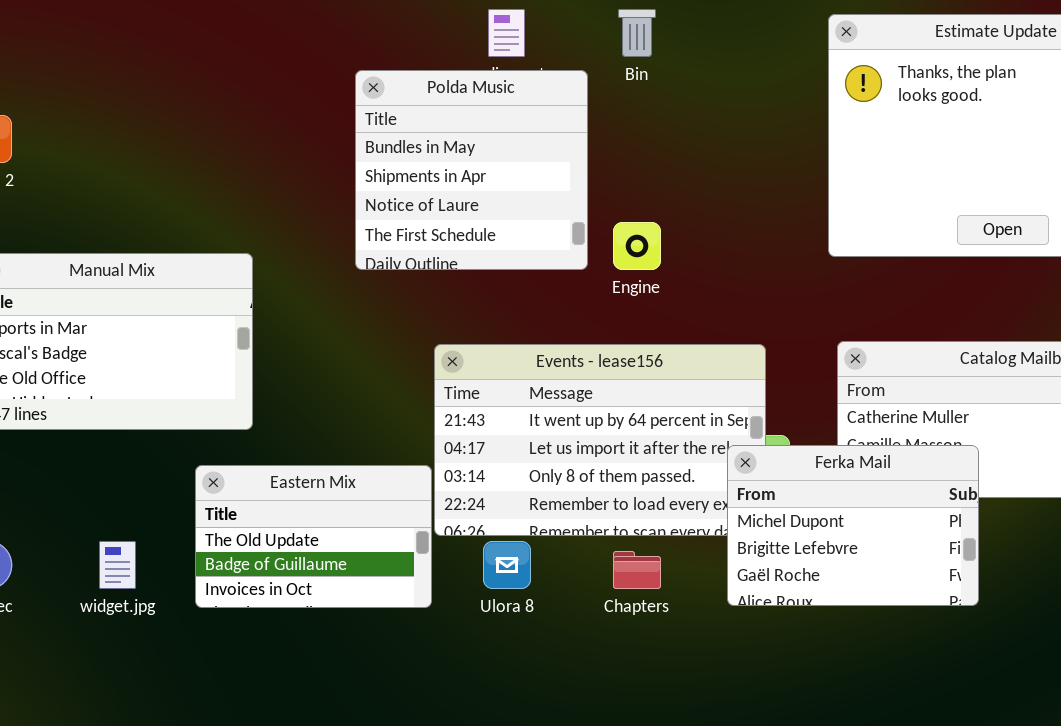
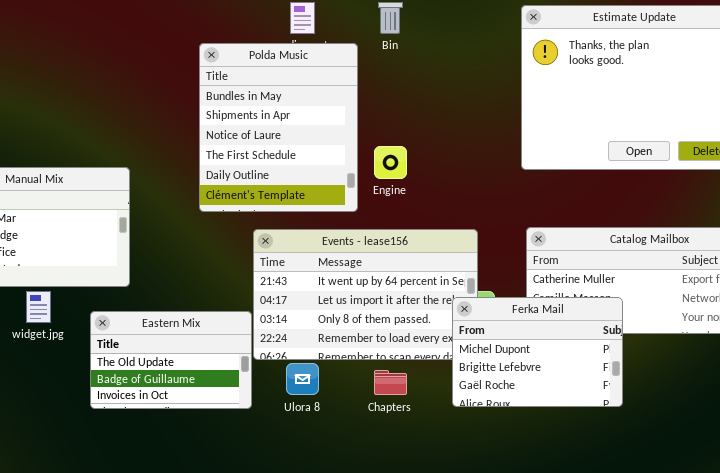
Polda Music: [355,70,588,270] -> [199,43,358,212], resized
widget.jpg: [99,541,136,589] -> [26,291,51,323], moved

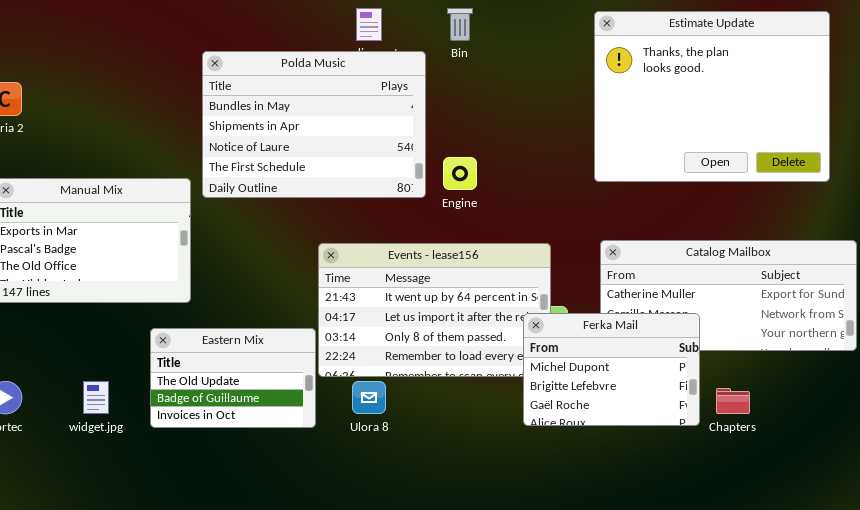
Polda Music: [199,43,358,212] -> [202,51,426,198], resized
widget.jpg: [26,291,51,323] -> [83,381,109,414], moved
Chapters: [374,370,407,395] -> [716,388,750,414], moved

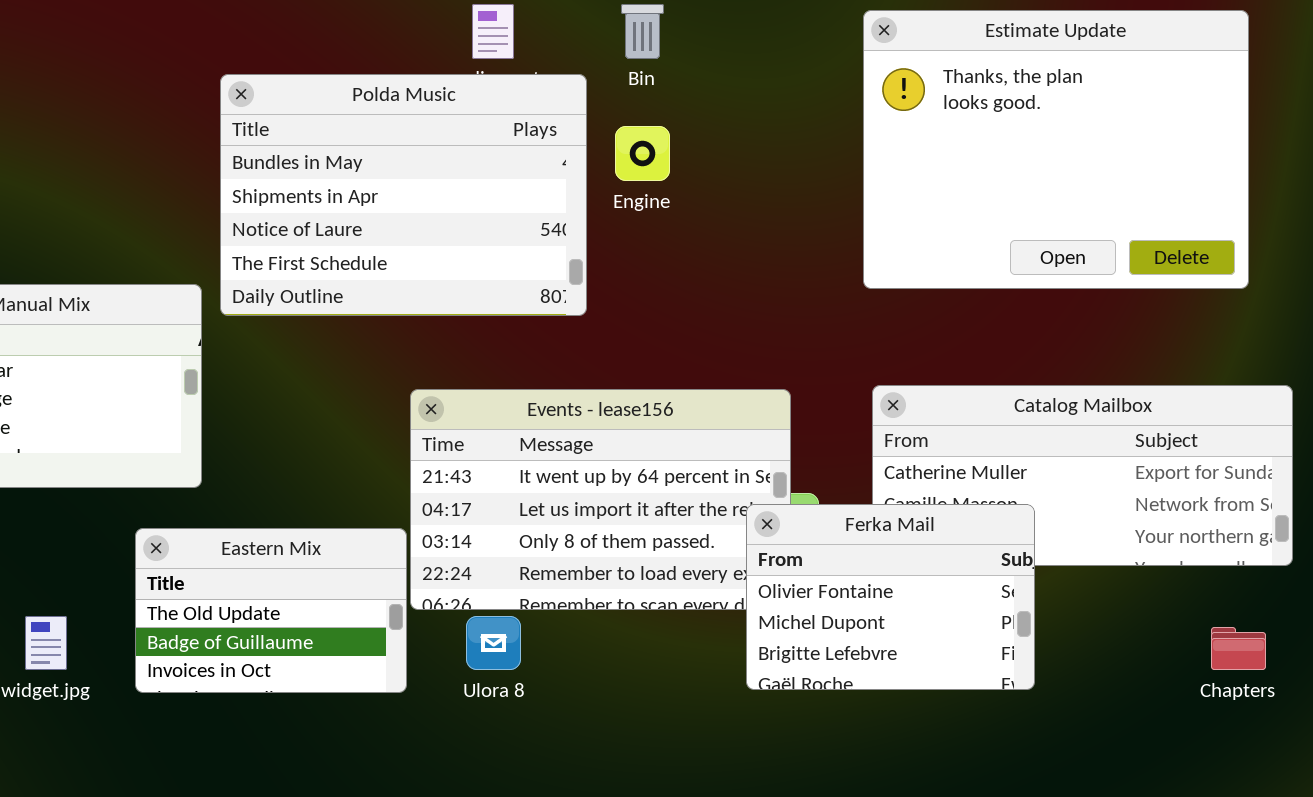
Engine: [443,157,477,190] -> [615,126,670,181], moved
Ferka Mail: [523,313,700,426] -> [746,504,1035,690], scrolled up 1 row
Chapters: [716,388,750,414] -> [1211,627,1266,670], moved

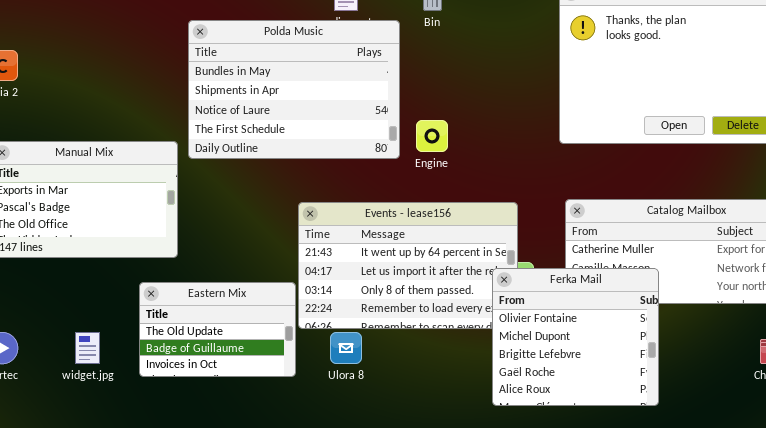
Engine: [615,126,670,181] -> [416,120,448,152], moved
Ferka Mail: [746,504,1035,690] -> [492,268,659,406], resized

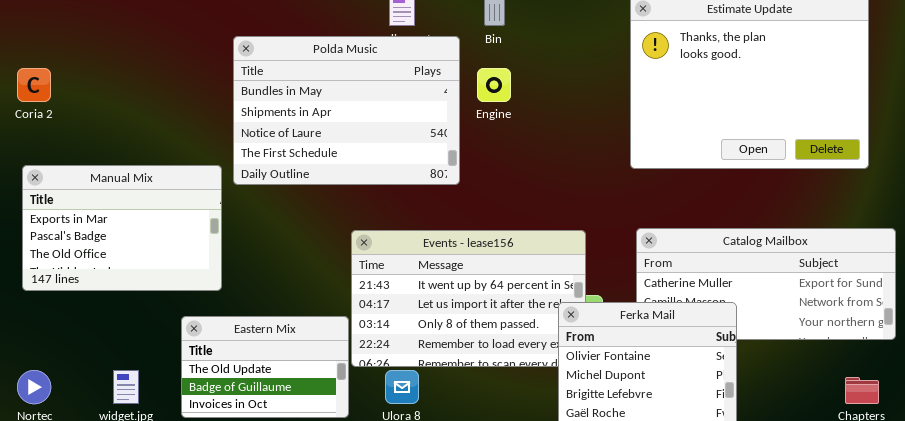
Engine: [416,120,448,152] -> [477,68,511,102], moved

